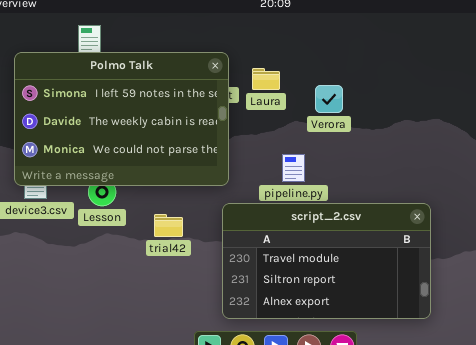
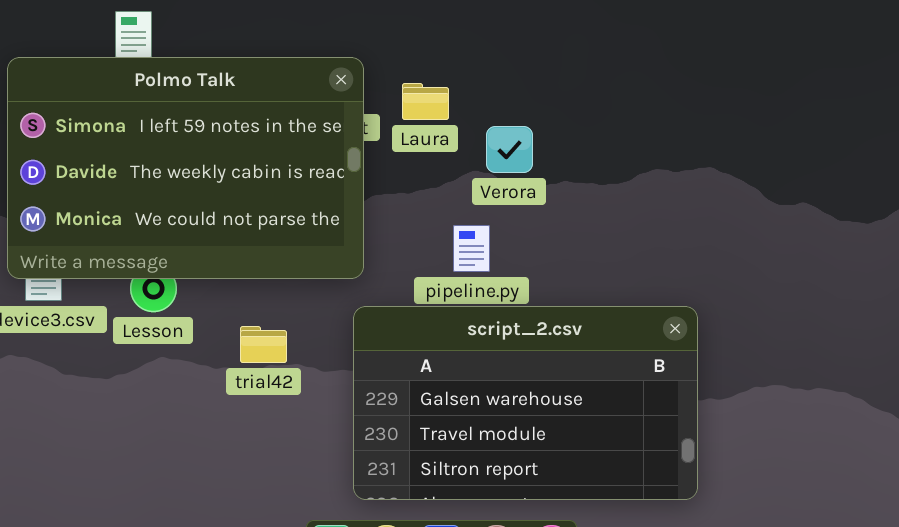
Verora: [315,85,343,113] -> [486,126,533,173], moved
script_2.csv: [222,203,431,319] -> [353,306,698,500], scrolled up 1 row

